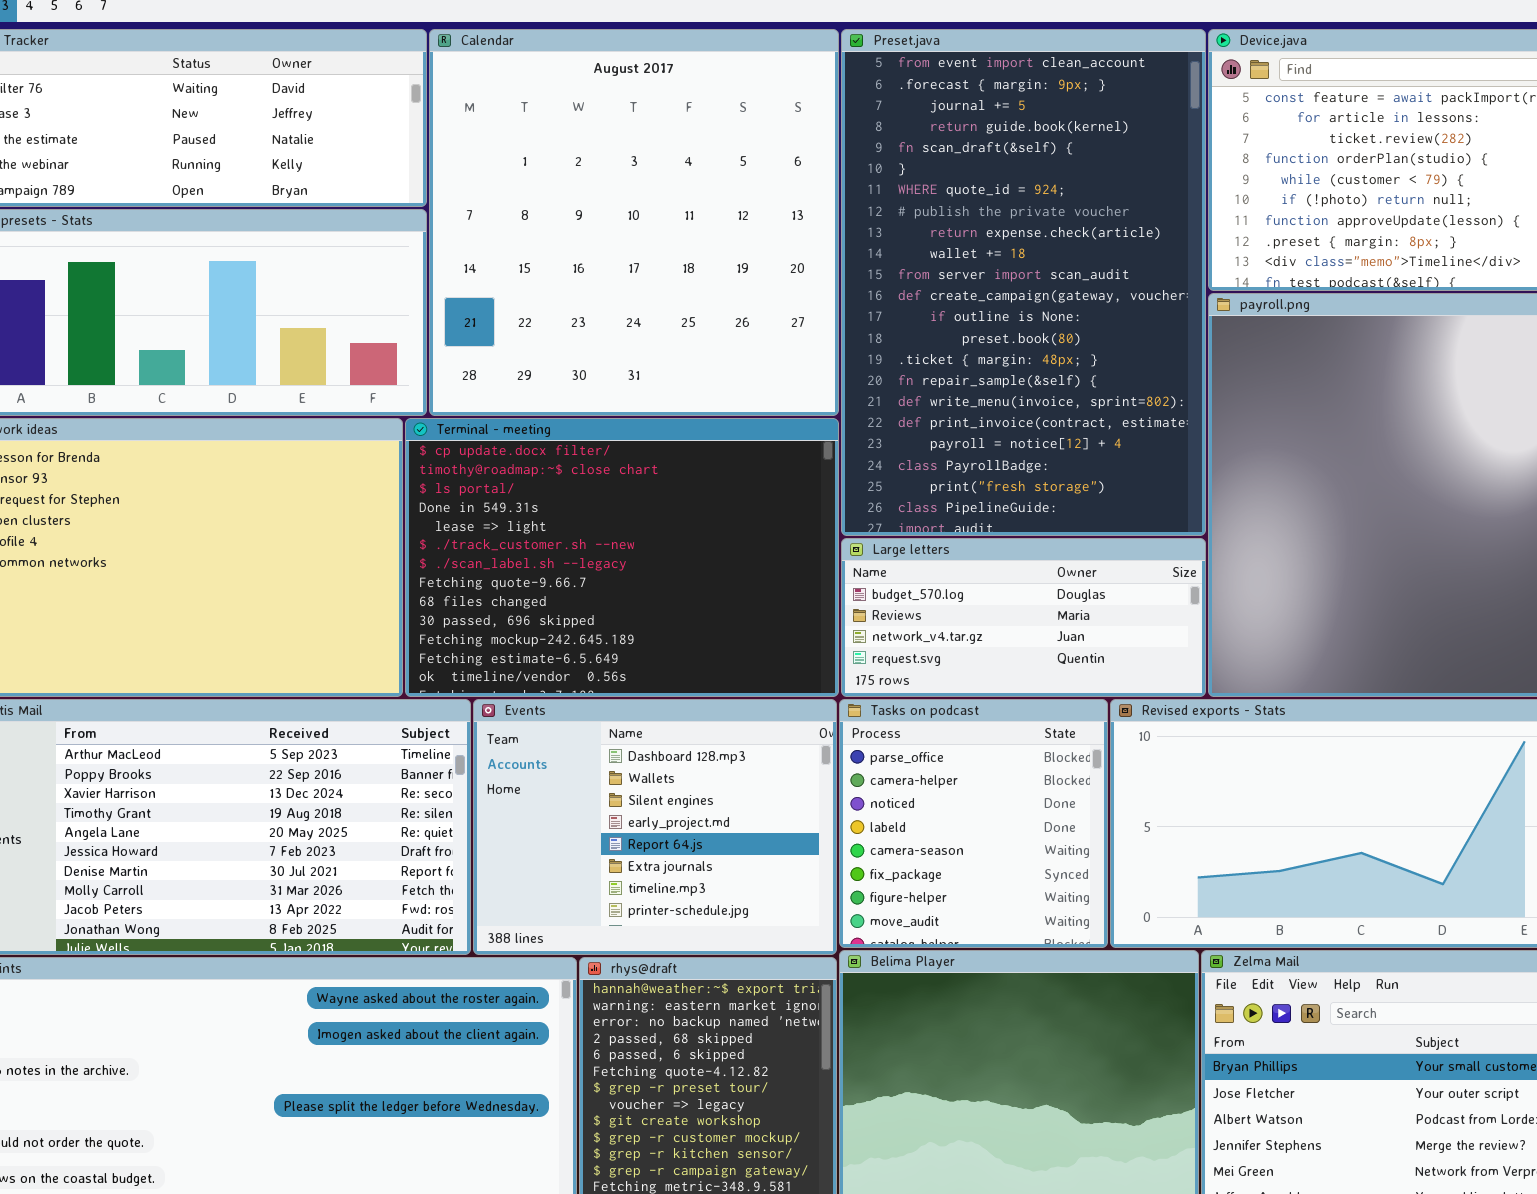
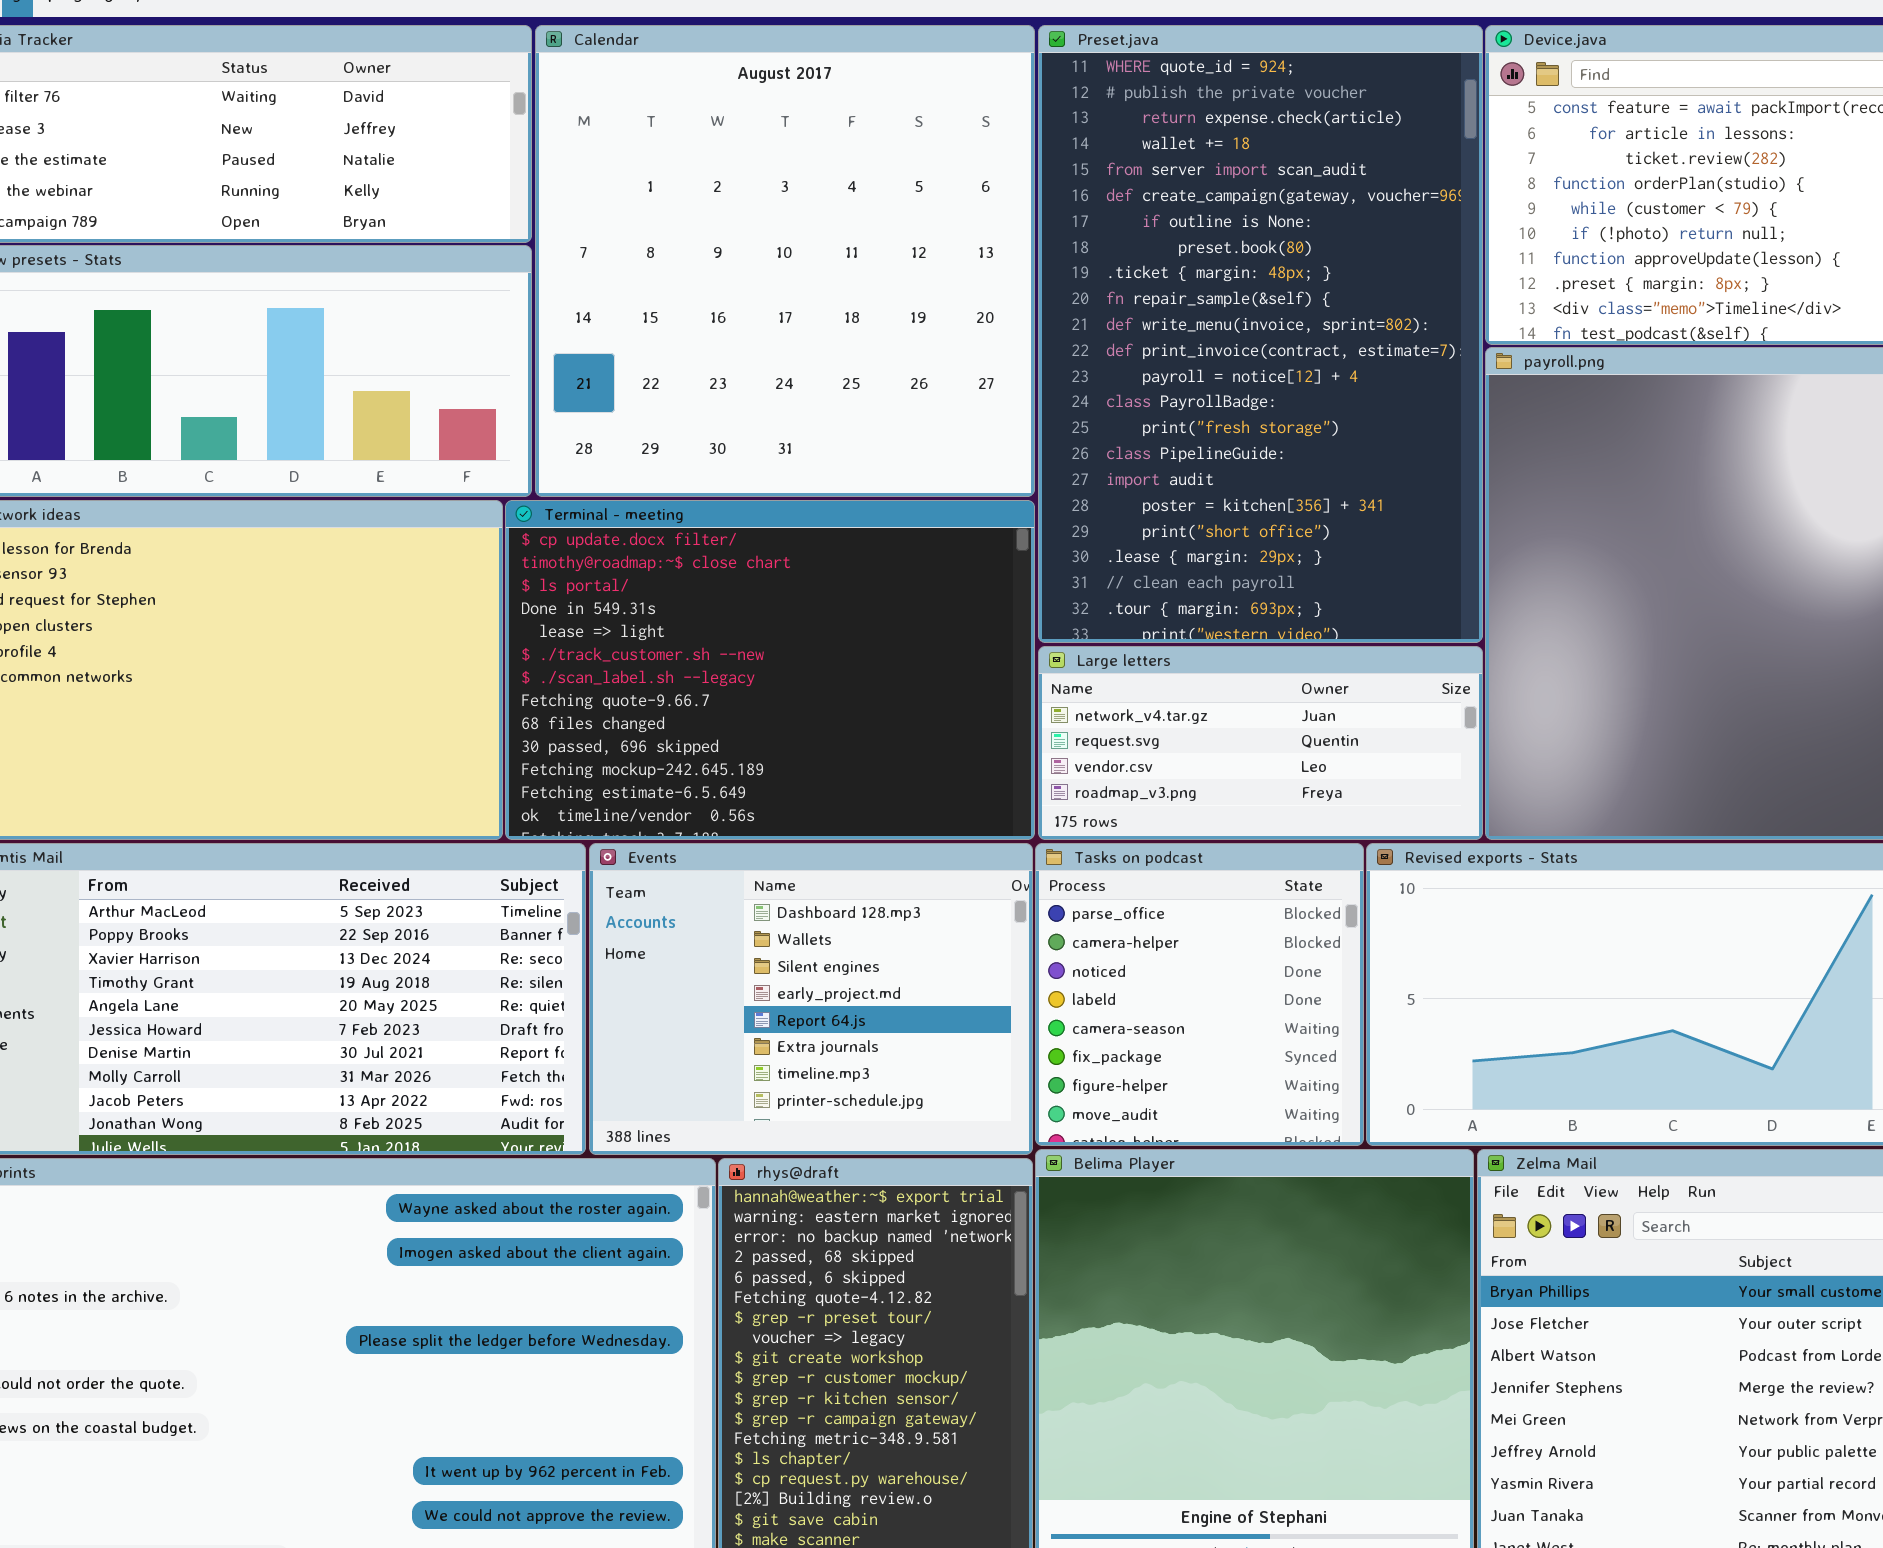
Preset.java: [841,29,1206,536] -> [1038,25,1483,643], scrolled down 6 rows
Large letters: [841,538,1206,697] -> [1038,646,1483,840], scrolled down 2 rows

